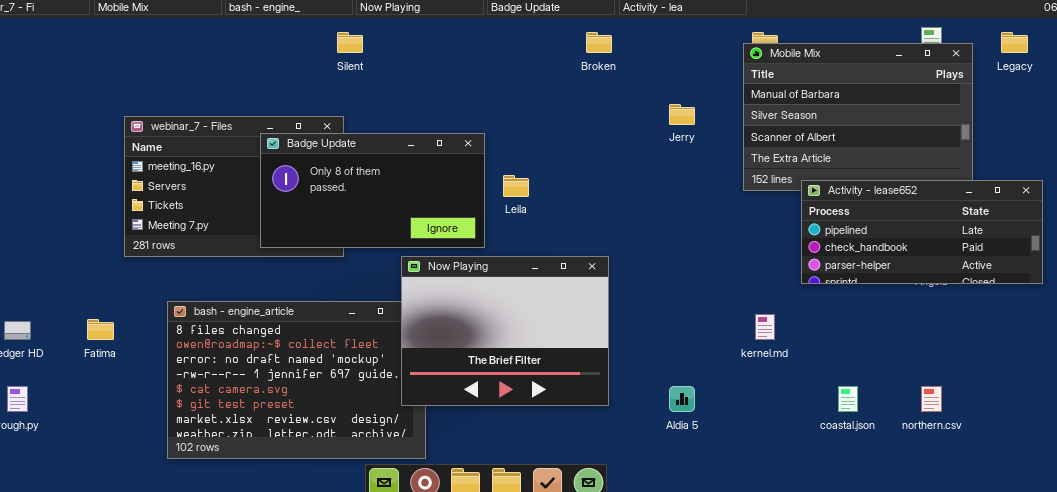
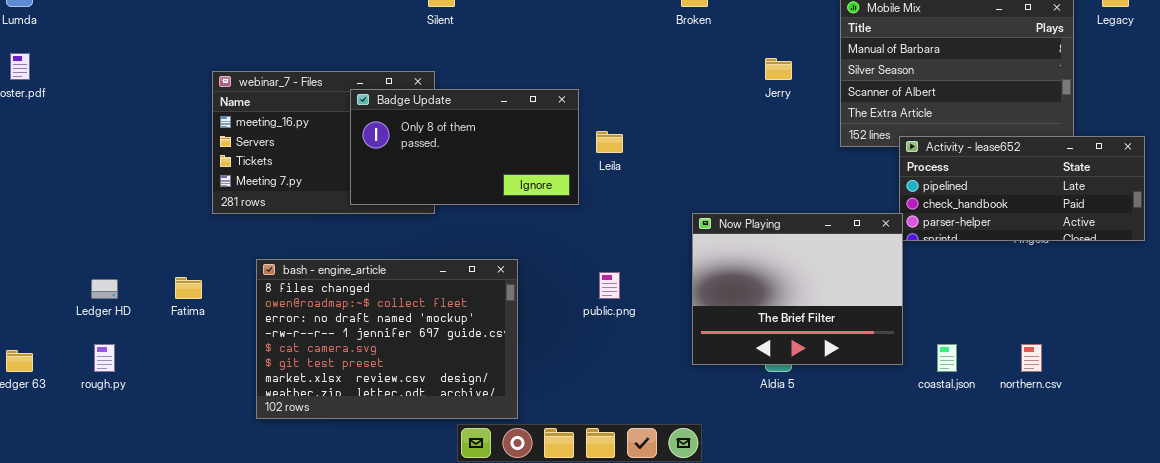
Now Playing: [401,256,609,406] -> [692,213,903,365], moved

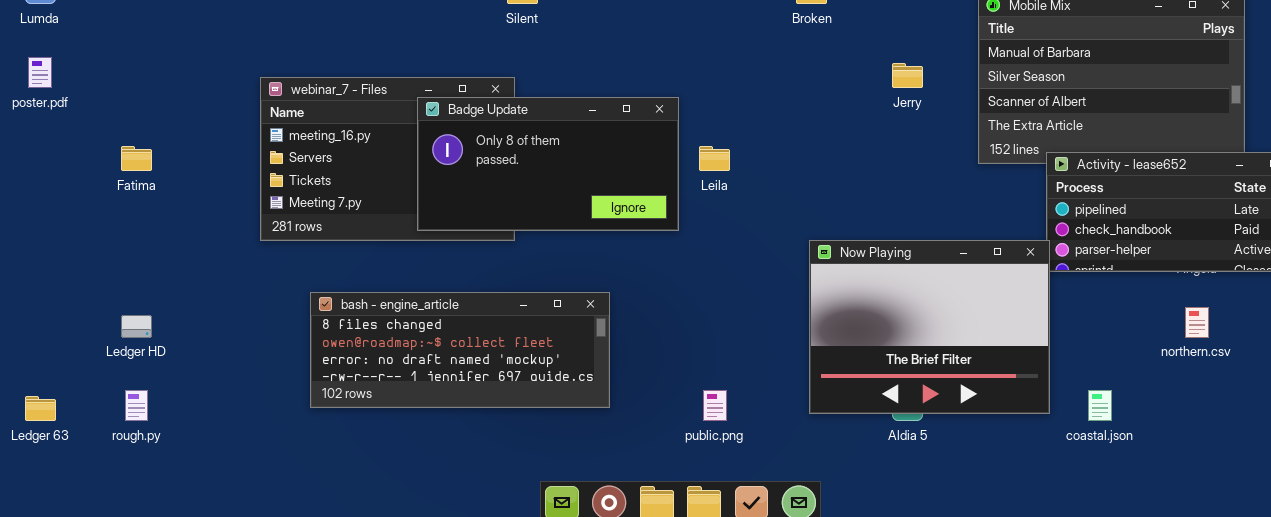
bash - engine_article: [256,259,518,419] -> [310,292,610,408], resized
public.png: [599,272,620,299] -> [703,390,727,421], moved
Fatima: [175,277,202,299] -> [121,146,152,171], moved
northern.csv: [1021,344,1042,372] -> [1185,307,1209,338], moved

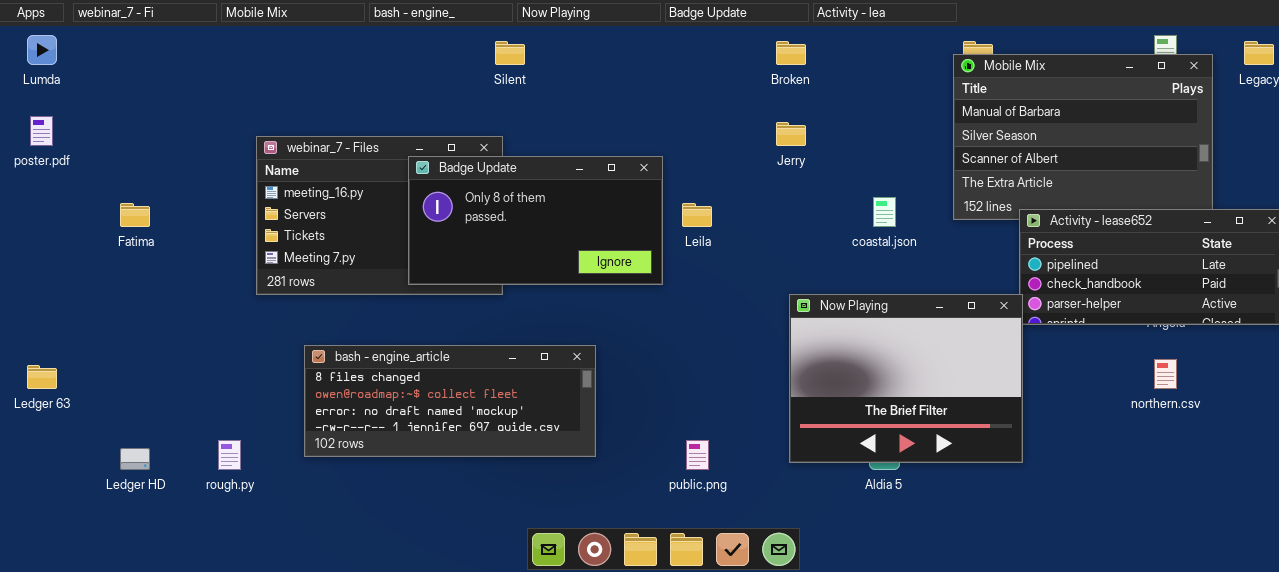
Jerry: [892,63,923,88] -> [776,122,806,146], moved
Ledger HD: [121,315,152,338] -> [120,448,150,470], moved
rough.py: [125,390,148,421] -> [218,440,241,470], moved
coastal.json: [1088,390,1112,421] -> [873,197,896,227], moved
Ledger 63: [25,396,56,421] -> [27,365,57,389], moved

